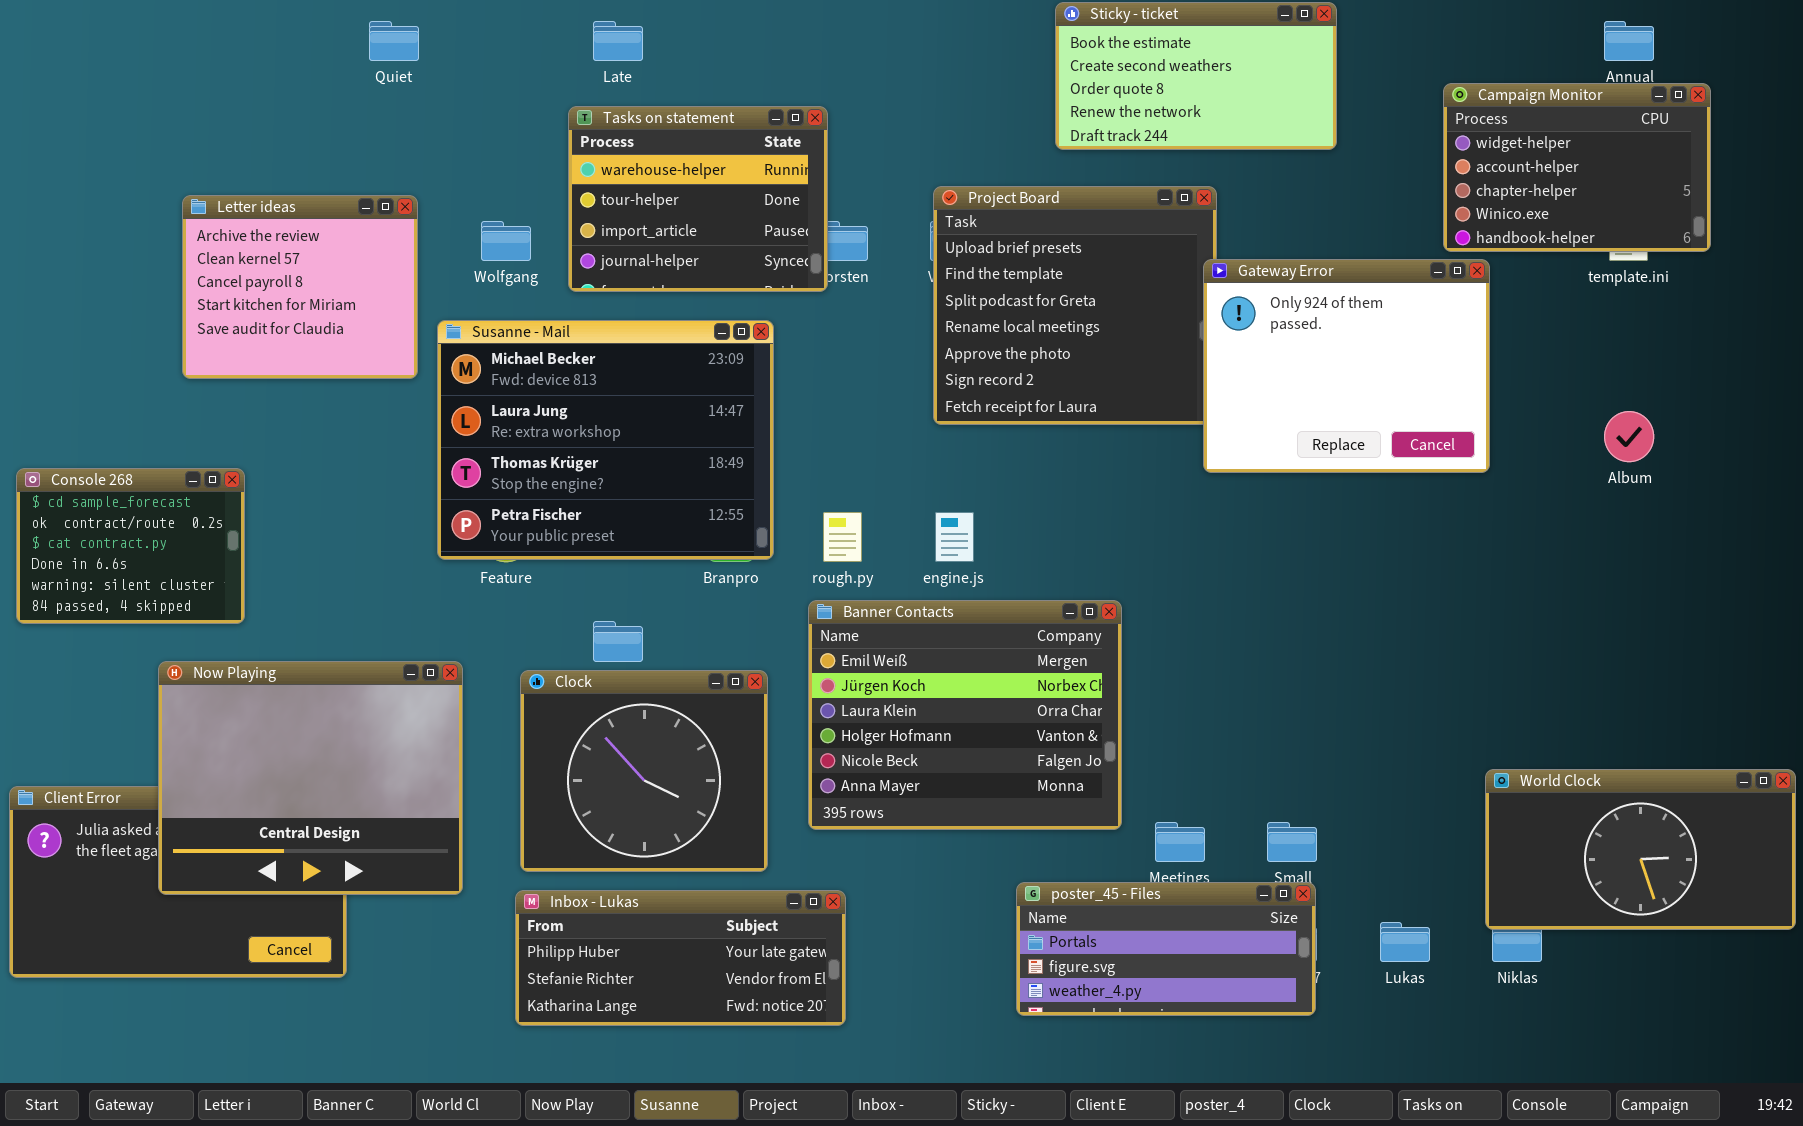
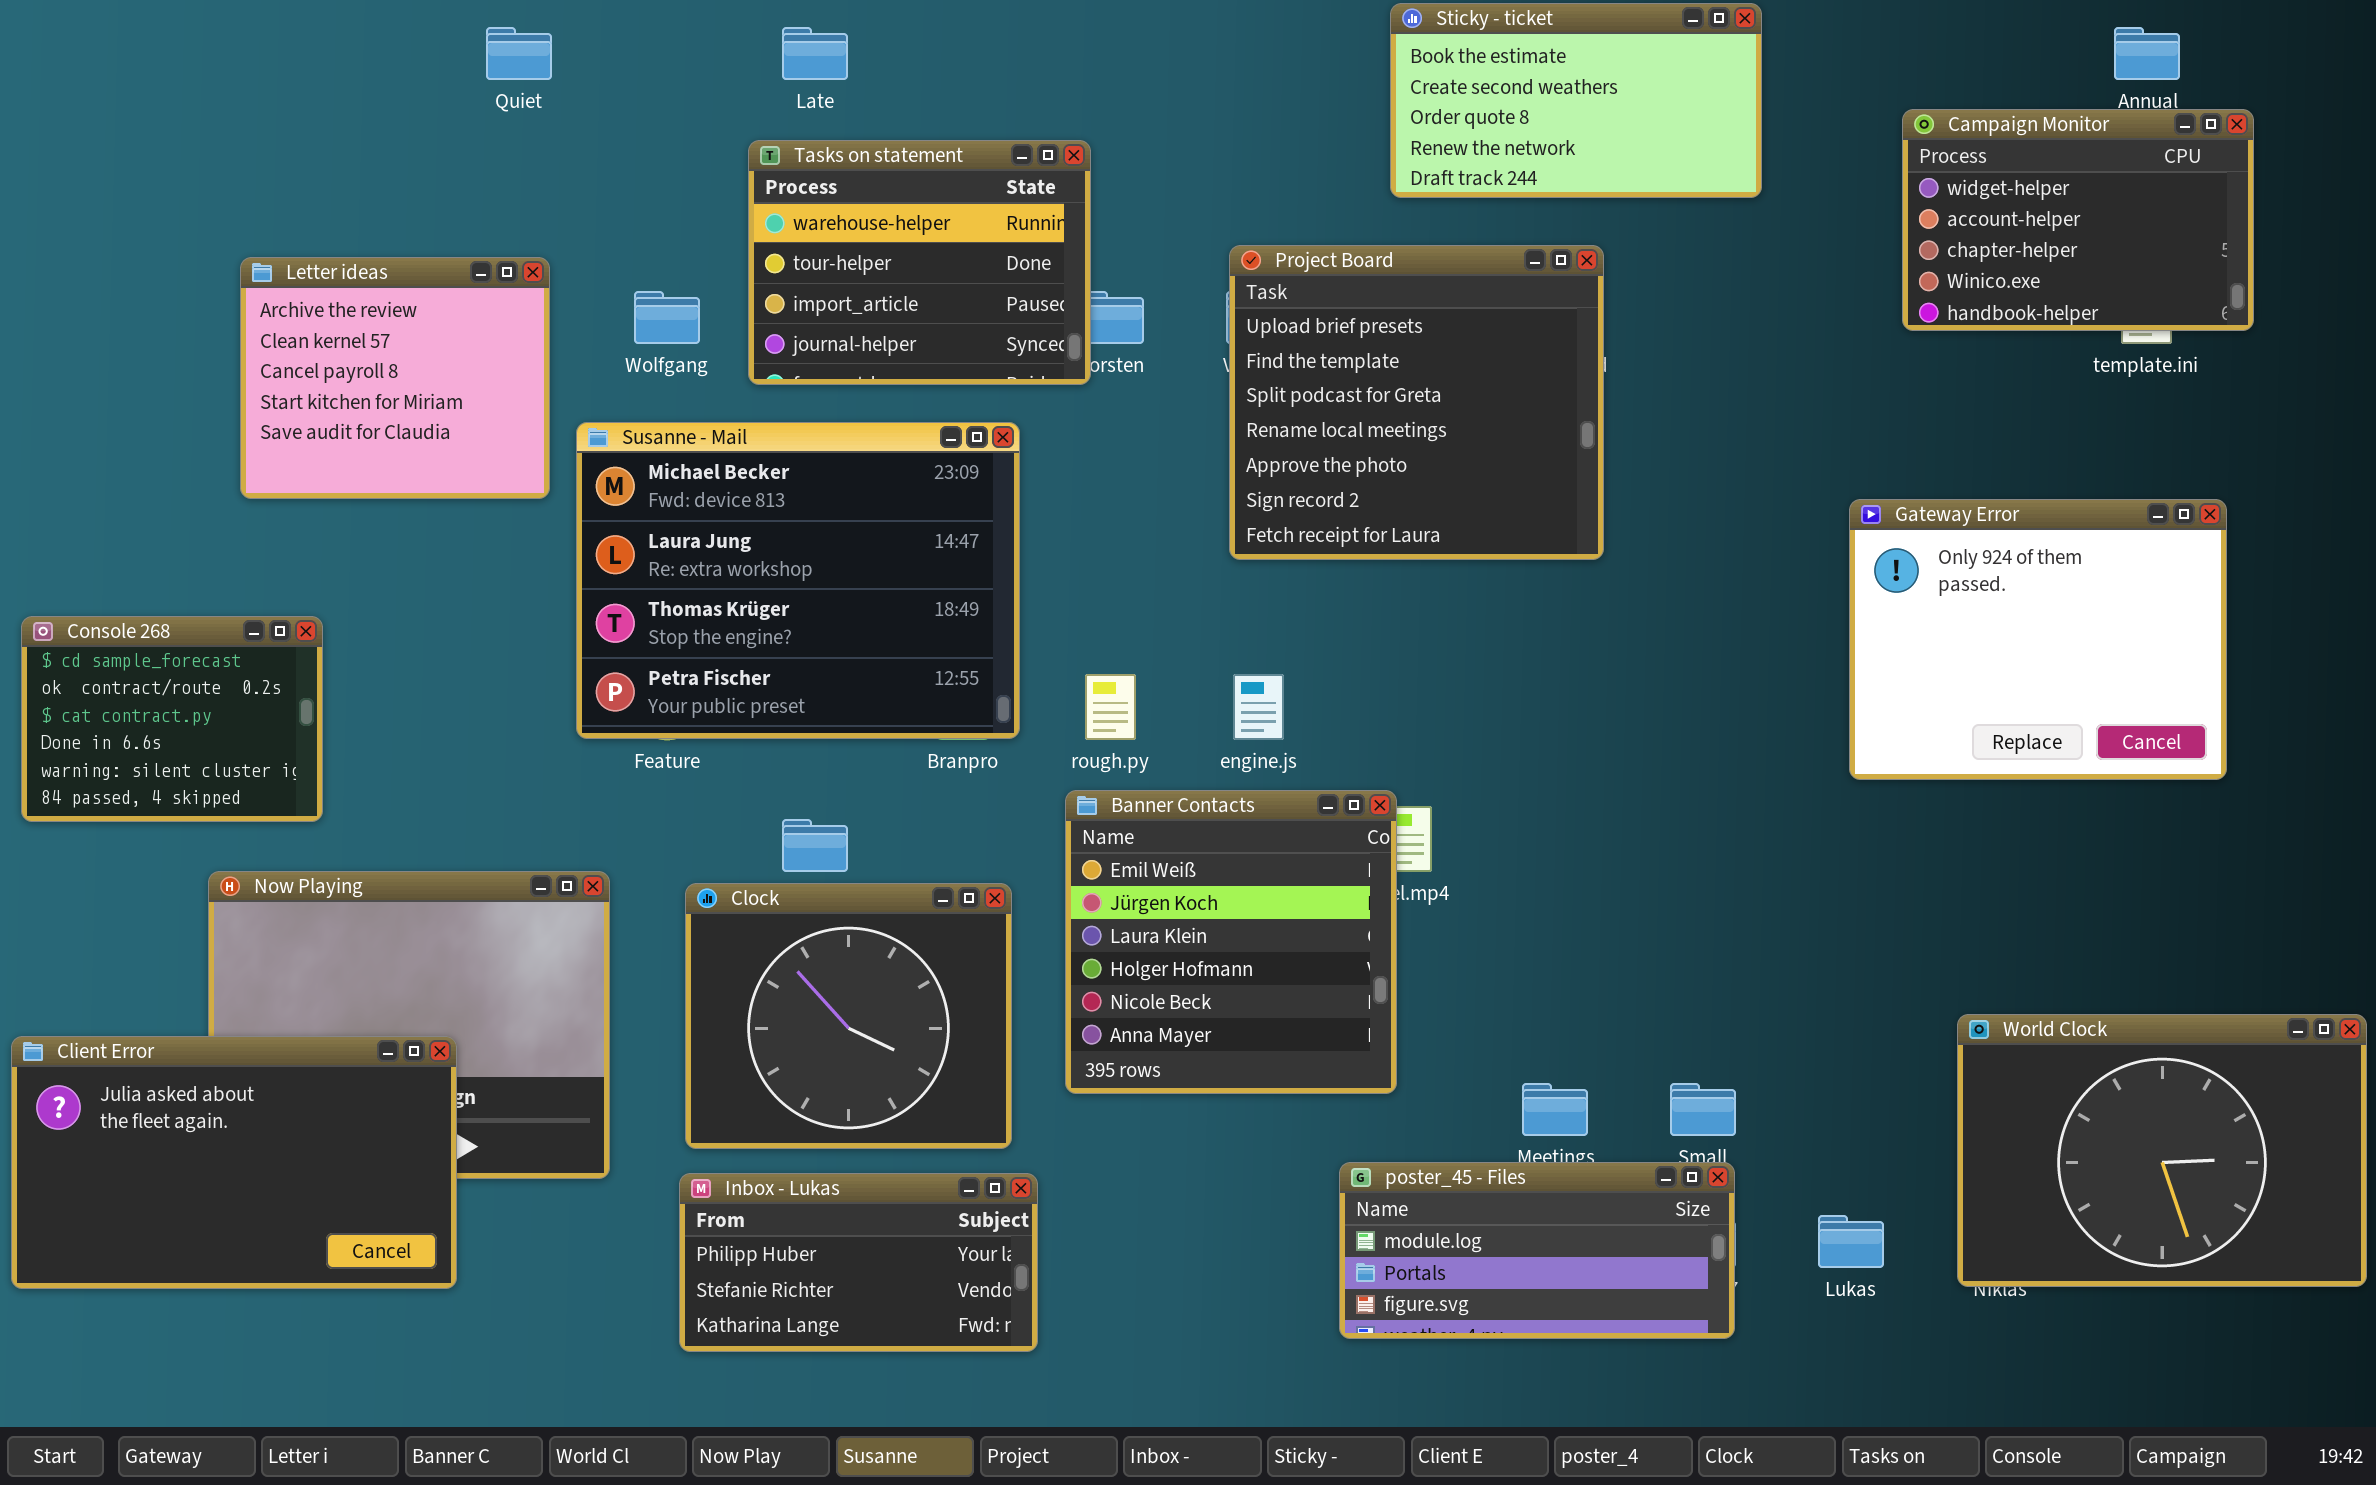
Gateway Error: [1203,259,1490,473] -> [1849,499,2227,780], moved
Banner Contacts: [808,600,1122,830] -> [1065,790,1397,1094], resized
World Clock: [1485,769,1796,930] -> [1957,1014,2367,1287], resized
Client Error: [9,786,347,978] -> [11,1036,457,1289], raised
poster_45 - Files: [1016,882,1316,1016] -> [1339,1162,1735,1339], scrolled up 1 row
Inbox - Lukas: [515,890,846,1026] -> [679,1173,1038,1352], resized

